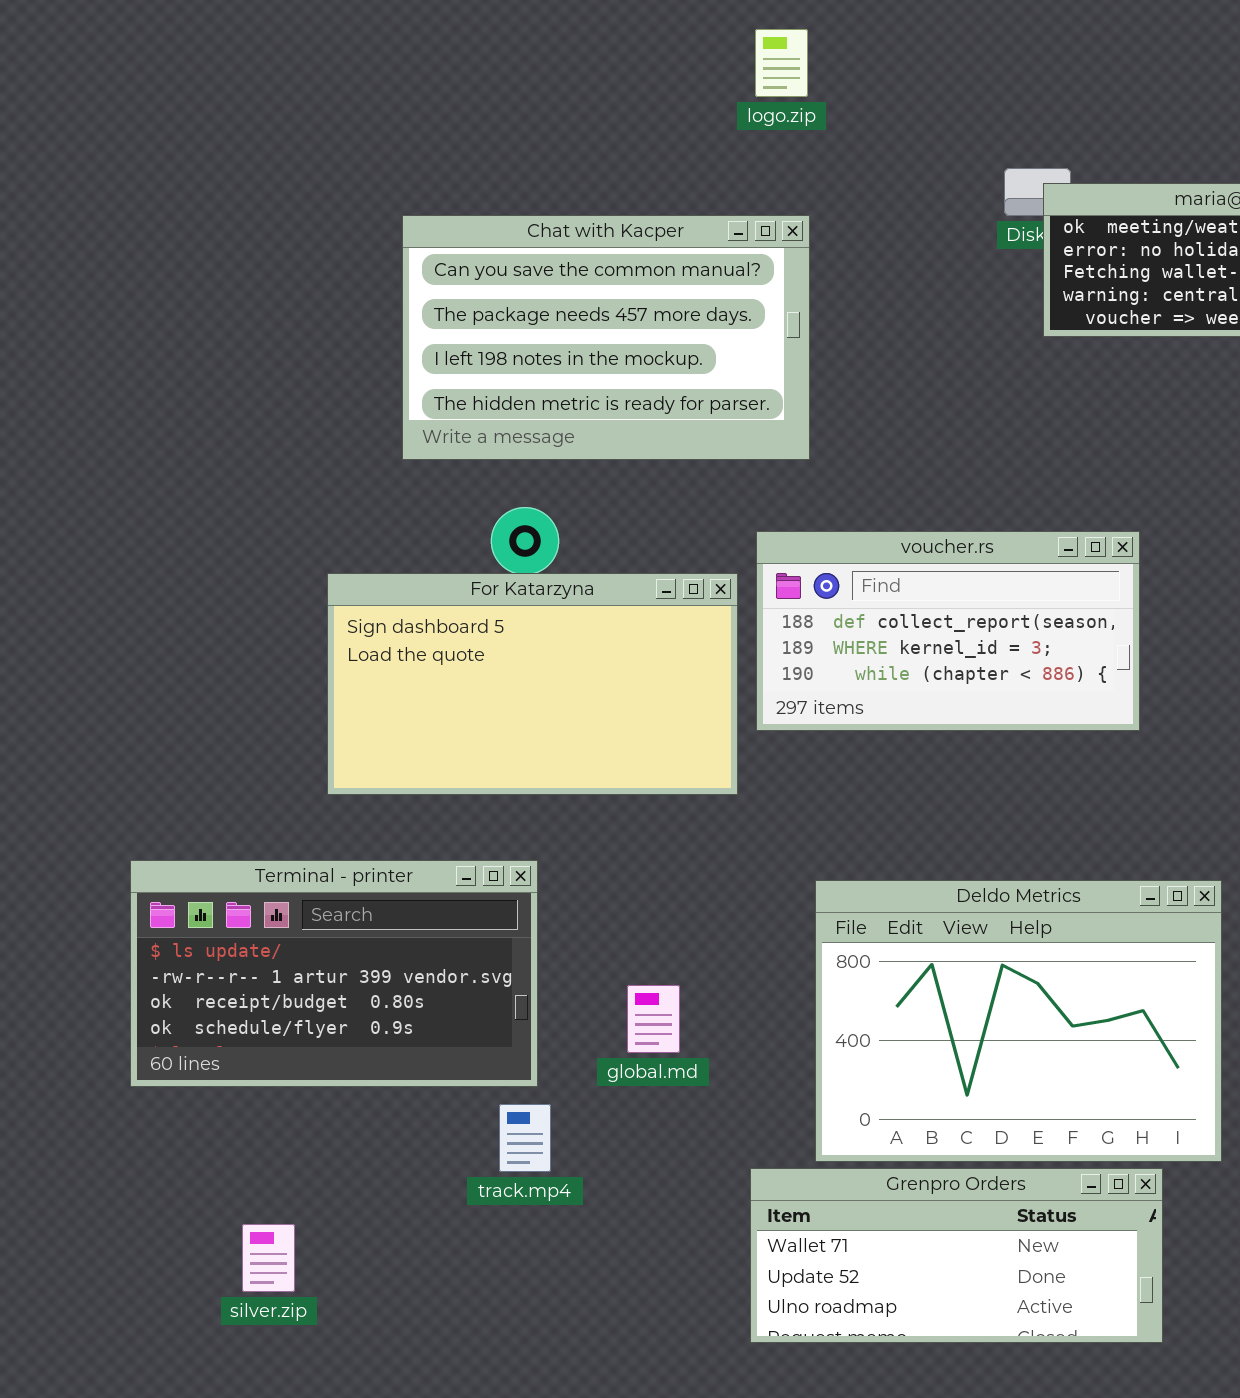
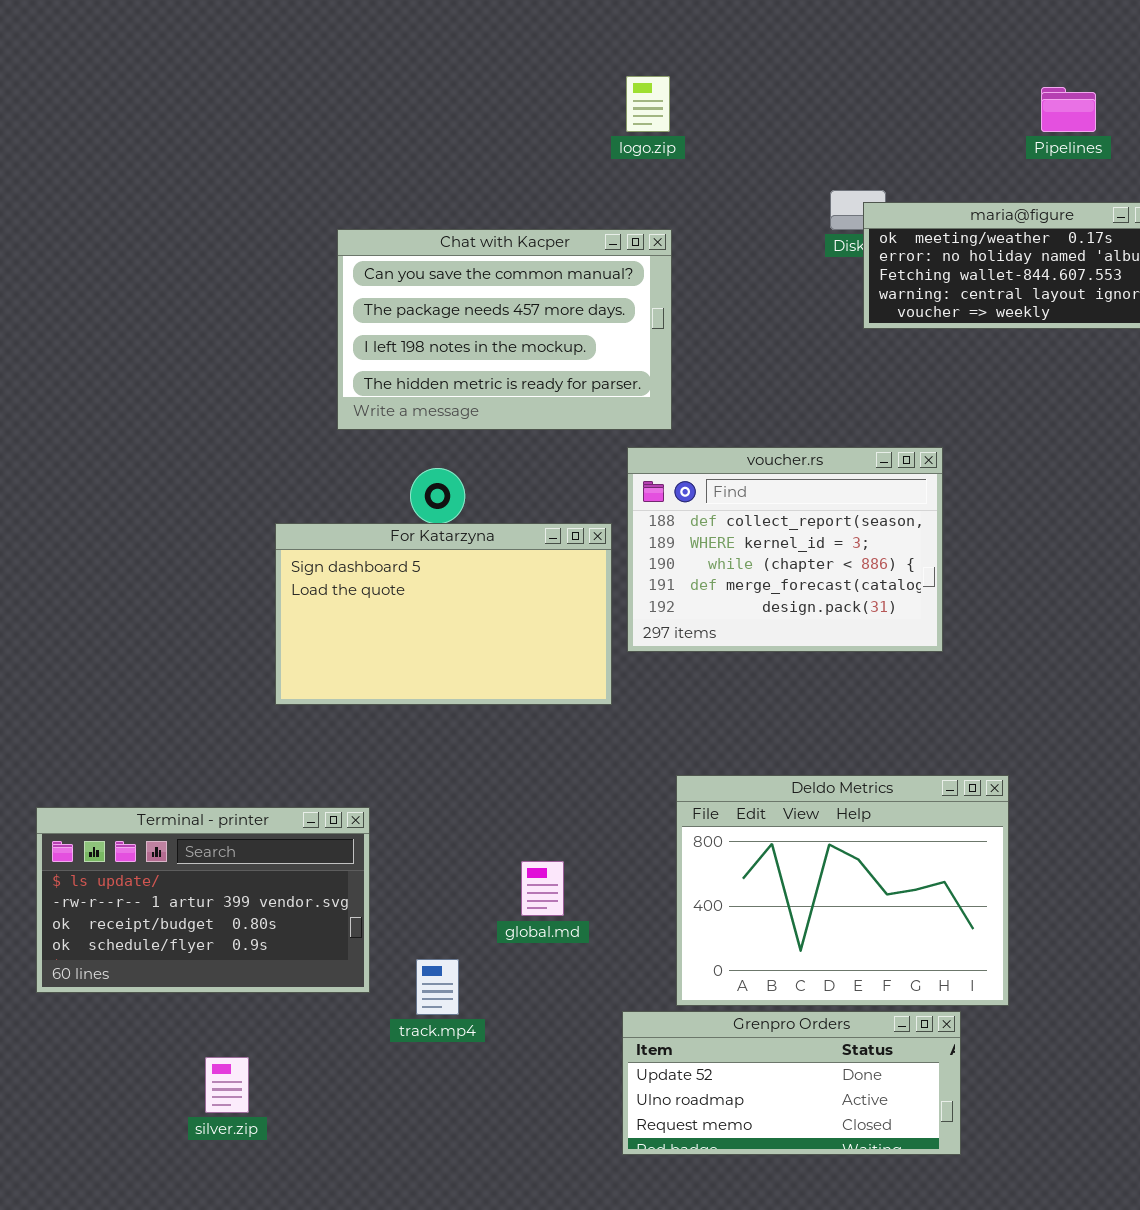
voucher.rs: [756,531,1140,731] -> [627,447,943,652], resized
Terminal - printer: [130,860,538,1087] -> [36,807,370,993], moved
Grenpro Orders: [750,1168,1163,1343] -> [622,1011,961,1155], scrolled down 1 row

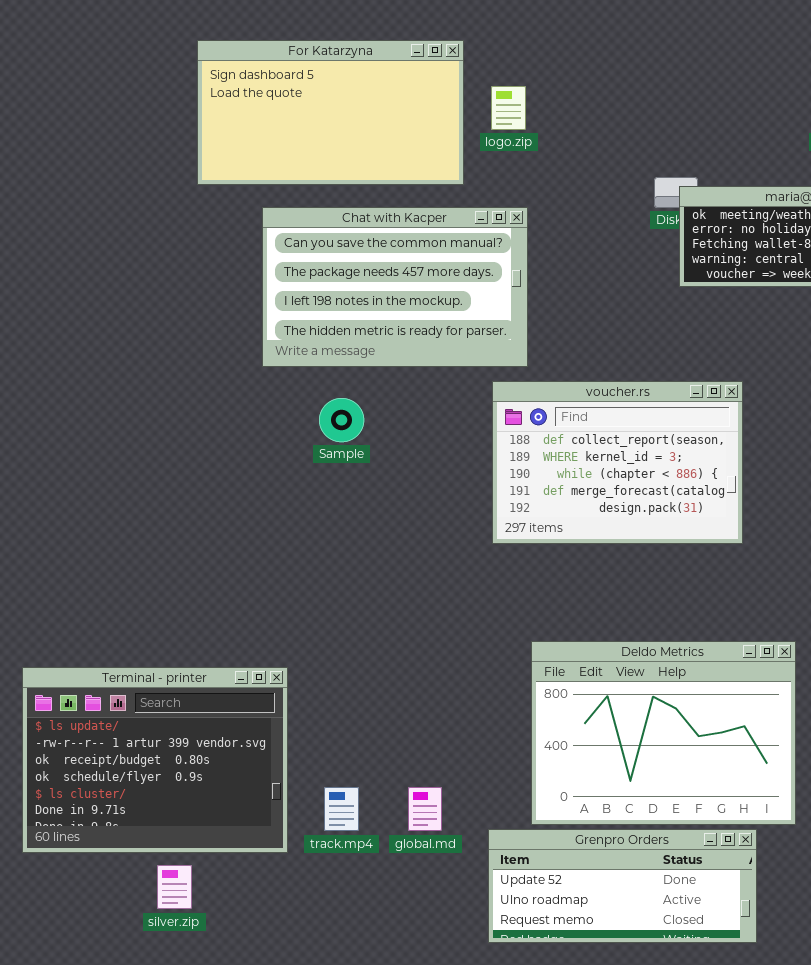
For Katarzyna: [275,523,612,705] -> [197,40,464,185], moved
Terminal - printer: [36,807,370,993] -> [22,667,288,853], resized
global.md: [521,861,564,916] -> [408,787,442,831], moved

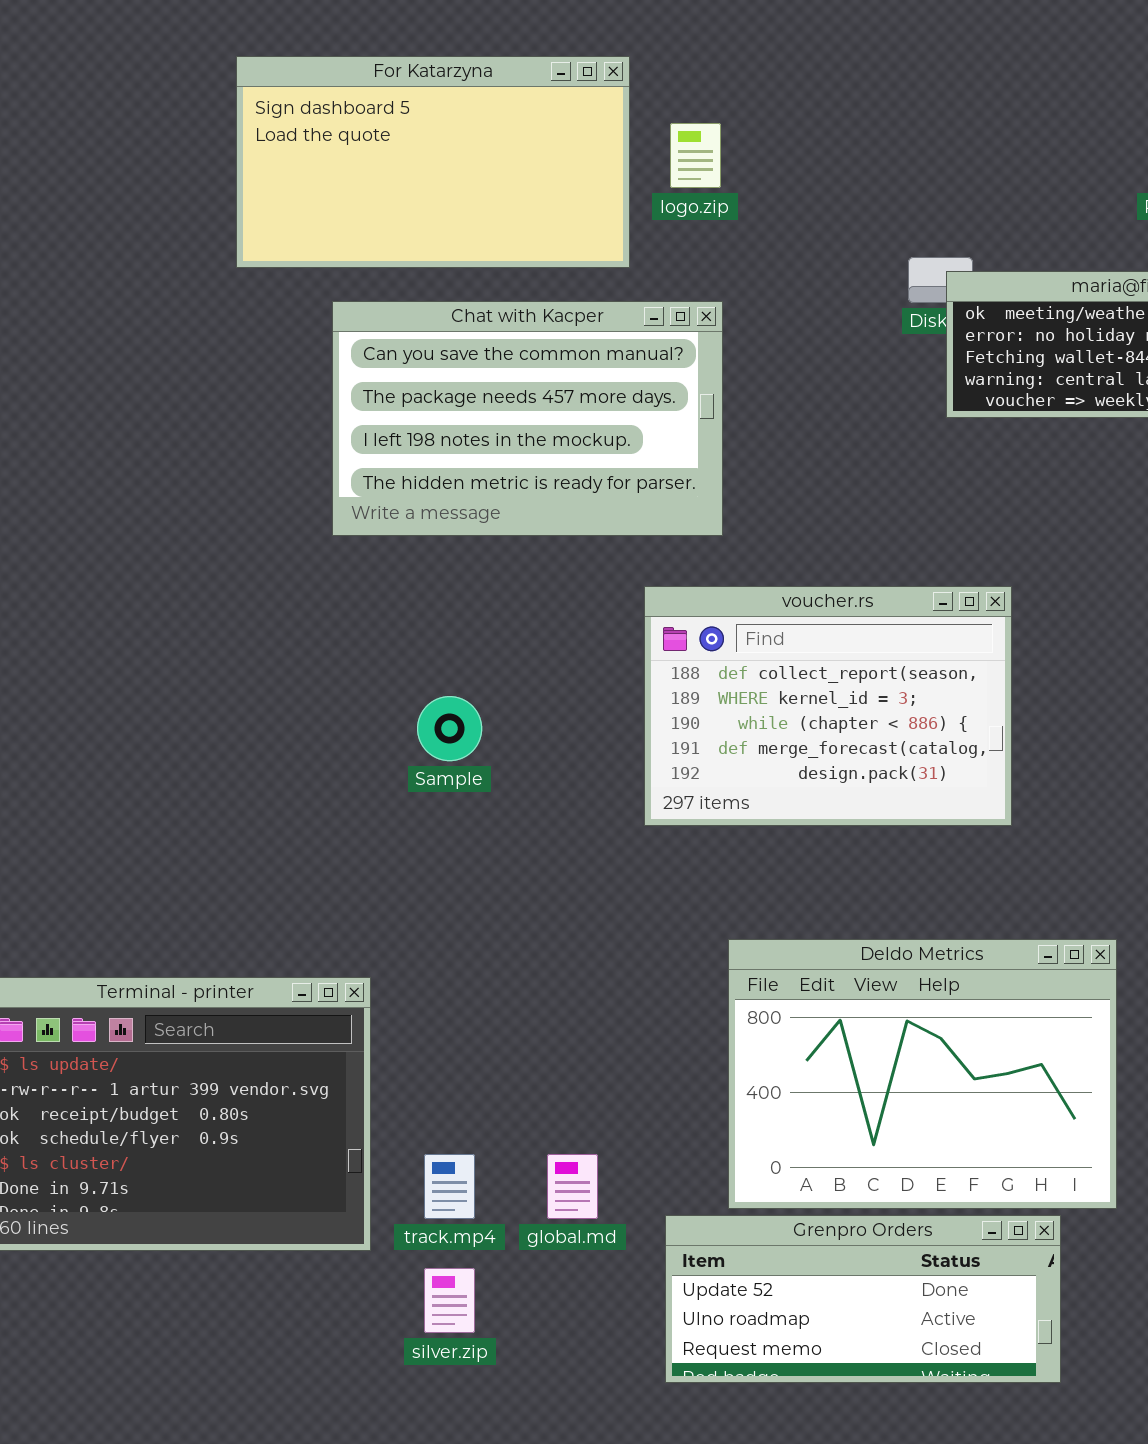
voucher.rs: [492,381,743,544] -> [644,586,1012,826], moved
Sample: [319,398,364,442] -> [417,696,482,761], moved
silver.zip: [157,865,192,909] -> [424,1268,475,1333], moved

